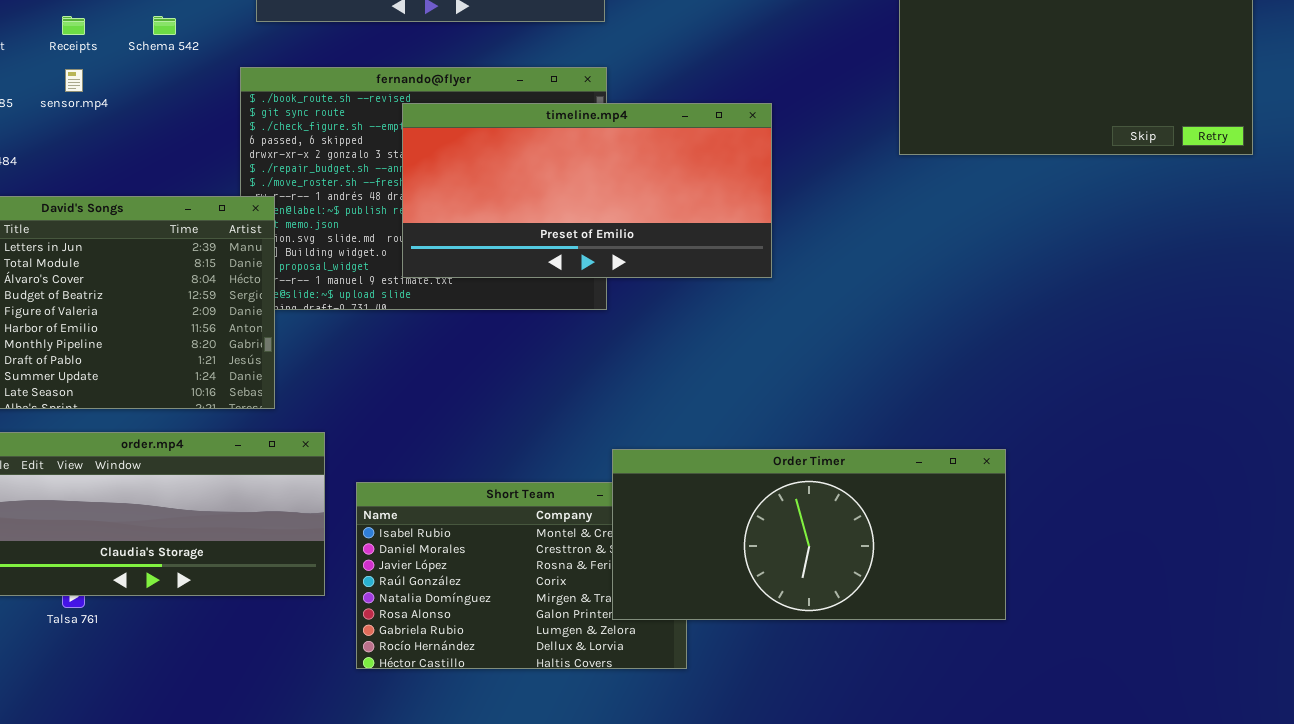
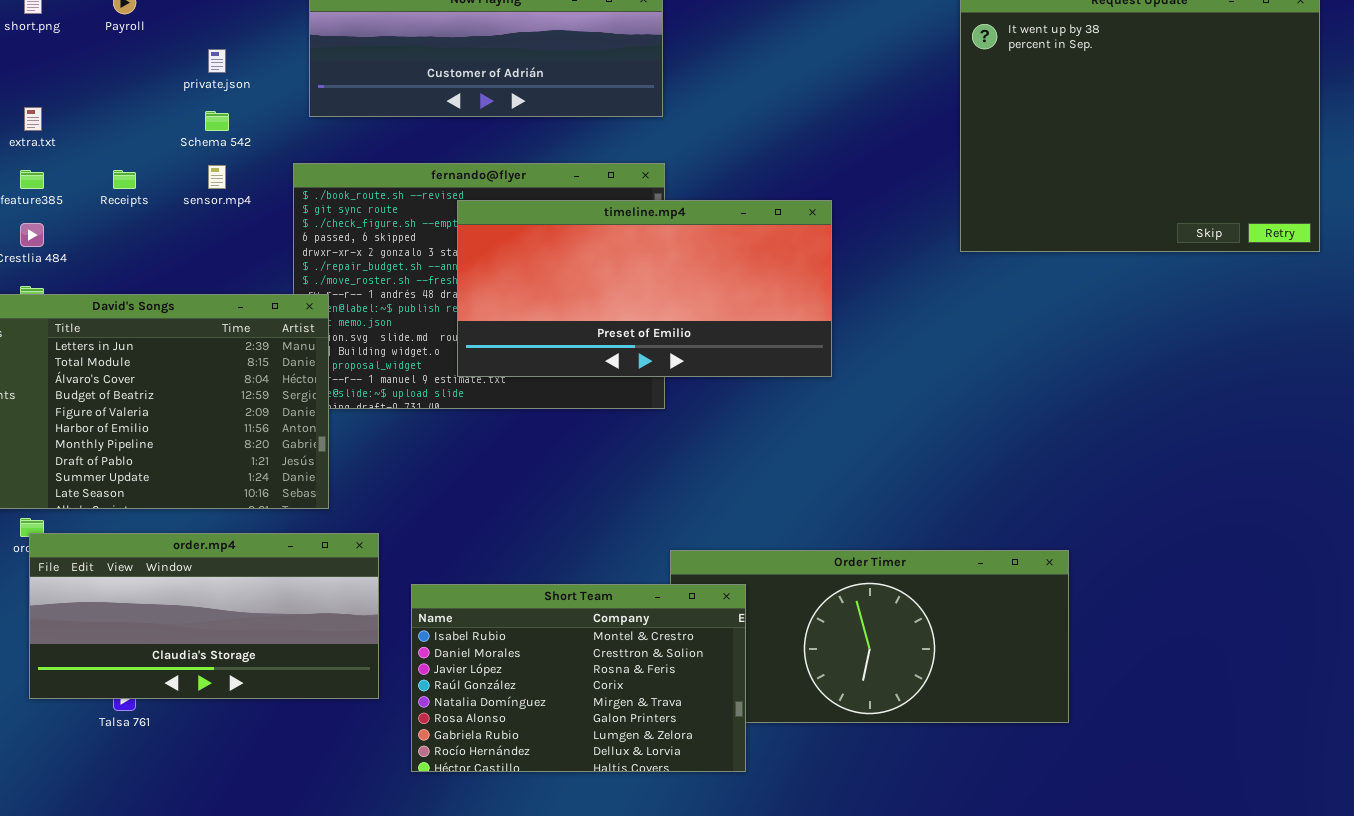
Receipts: [62,16,85,35] -> [113,170,136,189], moved
sensor.mp4: [65,69,83,92] -> [208,165,226,189], moved
Short Team: [356,482,687,669] -> [411,584,746,772], raised

